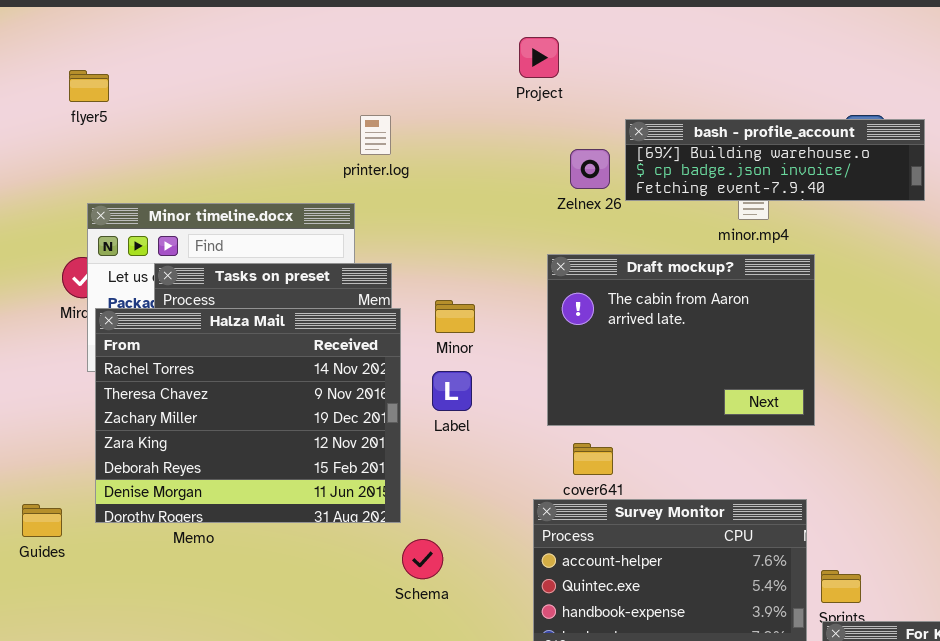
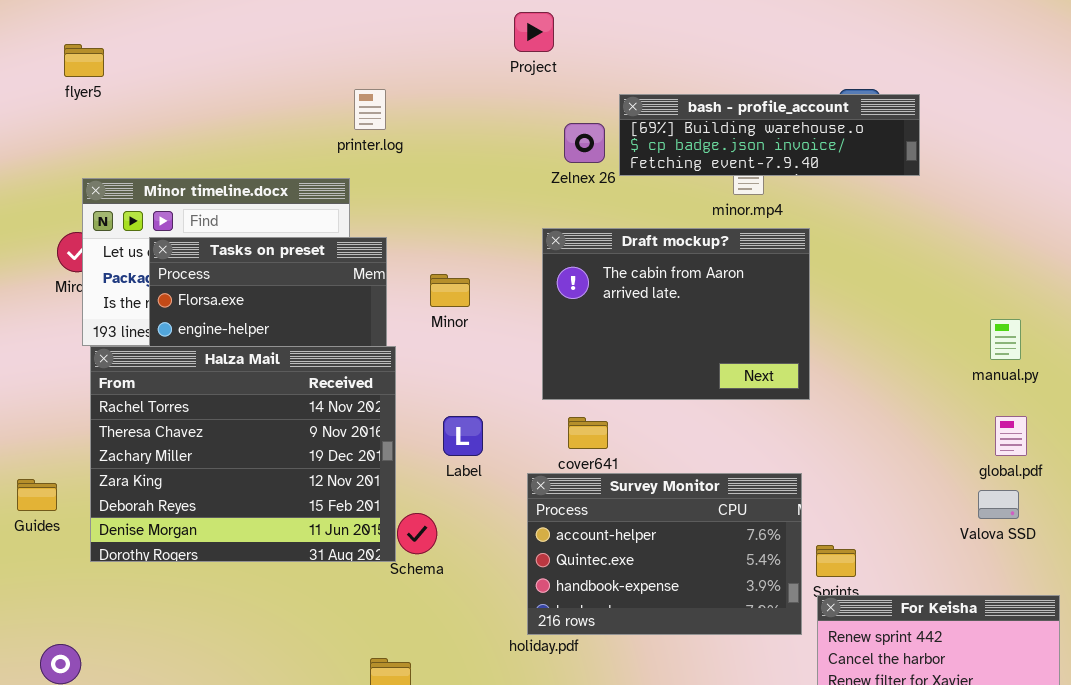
Halza Mail: [95,308,401,523] -> [90,346,396,562], moved
Label: [432,371,472,411] -> [443,416,483,456], moved

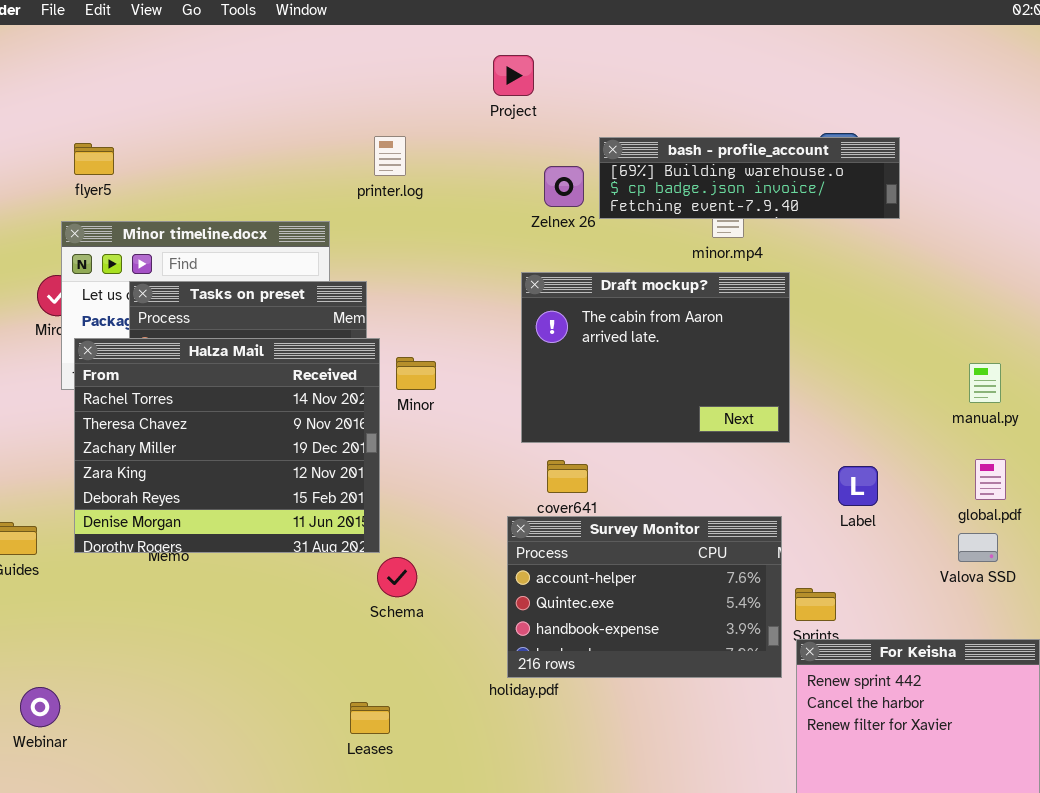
flyer5: [64,44,104,77] -> [74,143,114,175], moved
printer.log: [354,89,386,130] -> [374,136,406,176], moved
Minor: [430,274,470,307] -> [396,357,436,390], moved
Halza Mail: [90,346,396,562] -> [74,338,380,553], moved
Label: [443,416,483,456] -> [838,466,878,506], moved

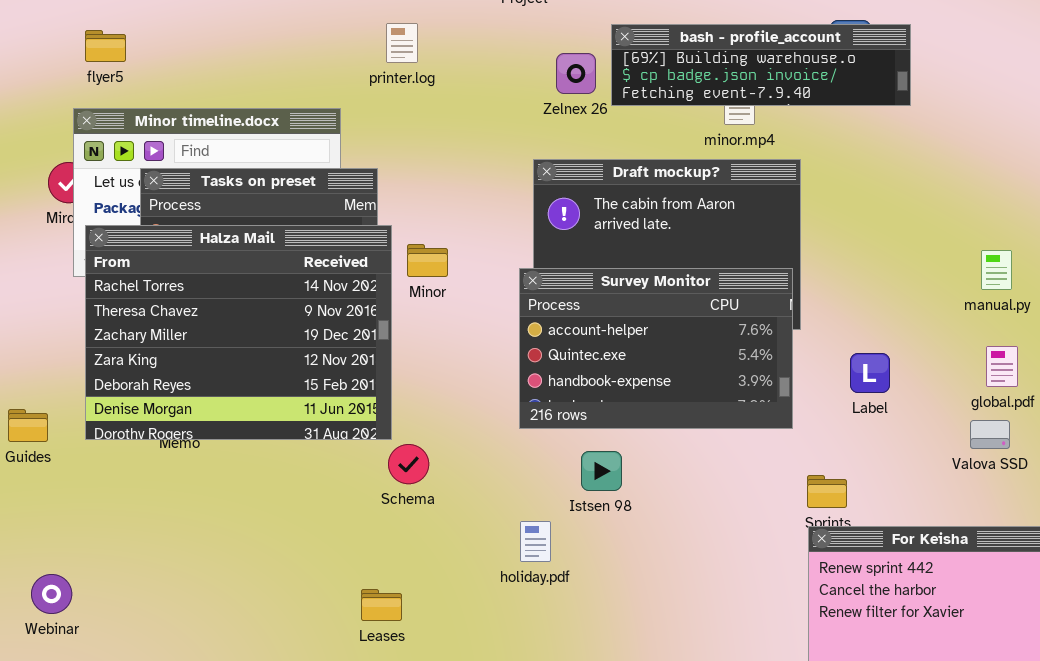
Survey Monitor: [507,516,782,678] -> [519,268,793,429], moved

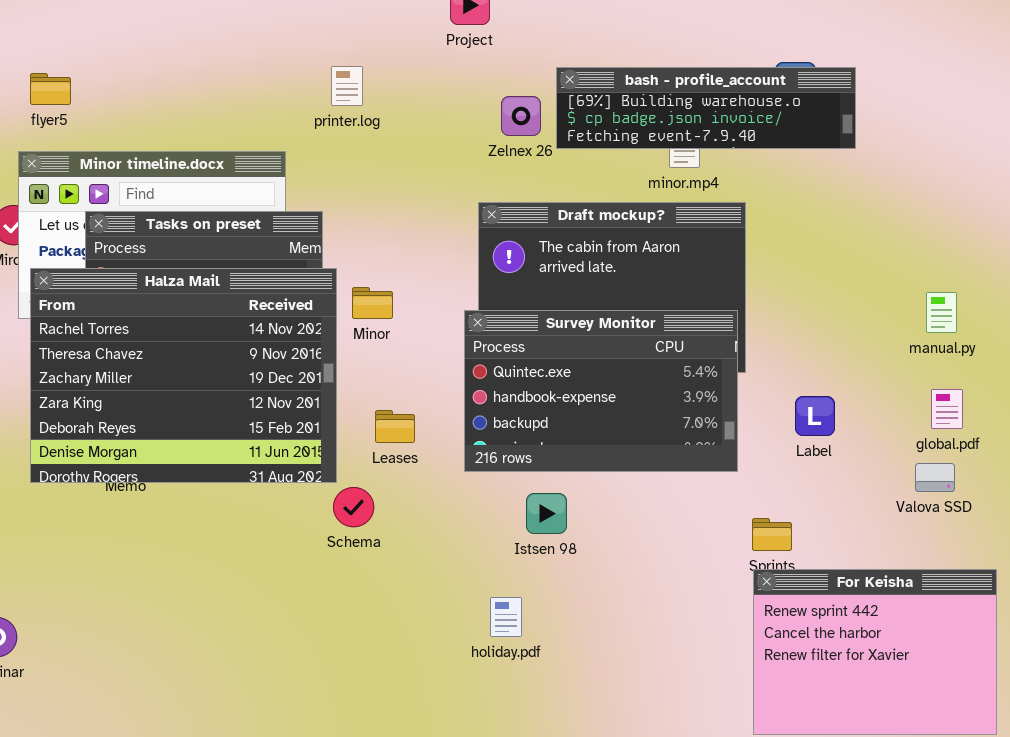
Survey Monitor: [519,268,793,429] -> [464,310,738,472], scrolled down 1 row
holiday.pdf: [520,521,551,562] -> [490,597,522,637], moved
Leases: [361,589,402,621] -> [375,410,415,443], moved

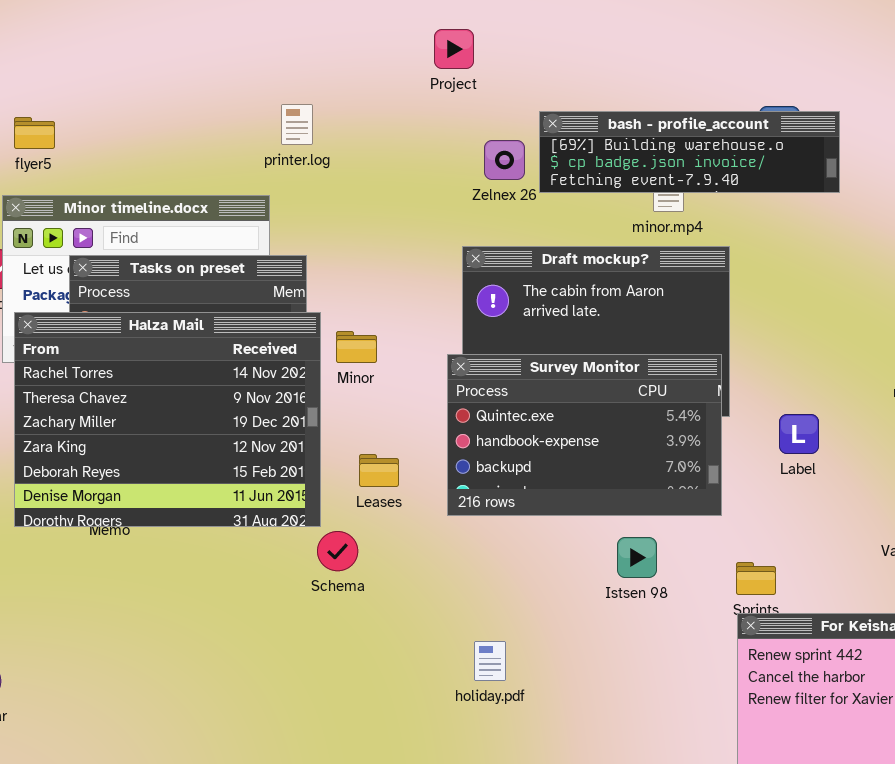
printer.log: [331,66,363,106] -> [281,104,313,145], moved
Label: [795,396,835,436] -> [779,414,819,454], moved
Istsen 98: [526,493,567,534] -> [617,537,657,578], moved

